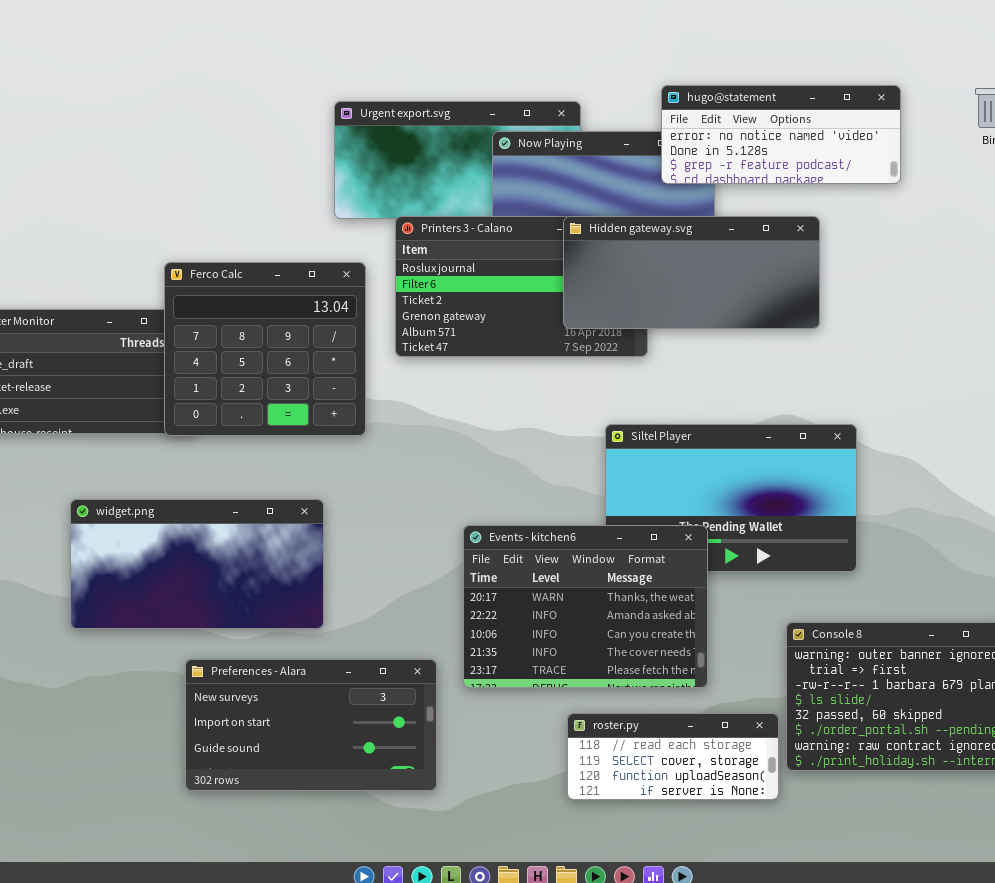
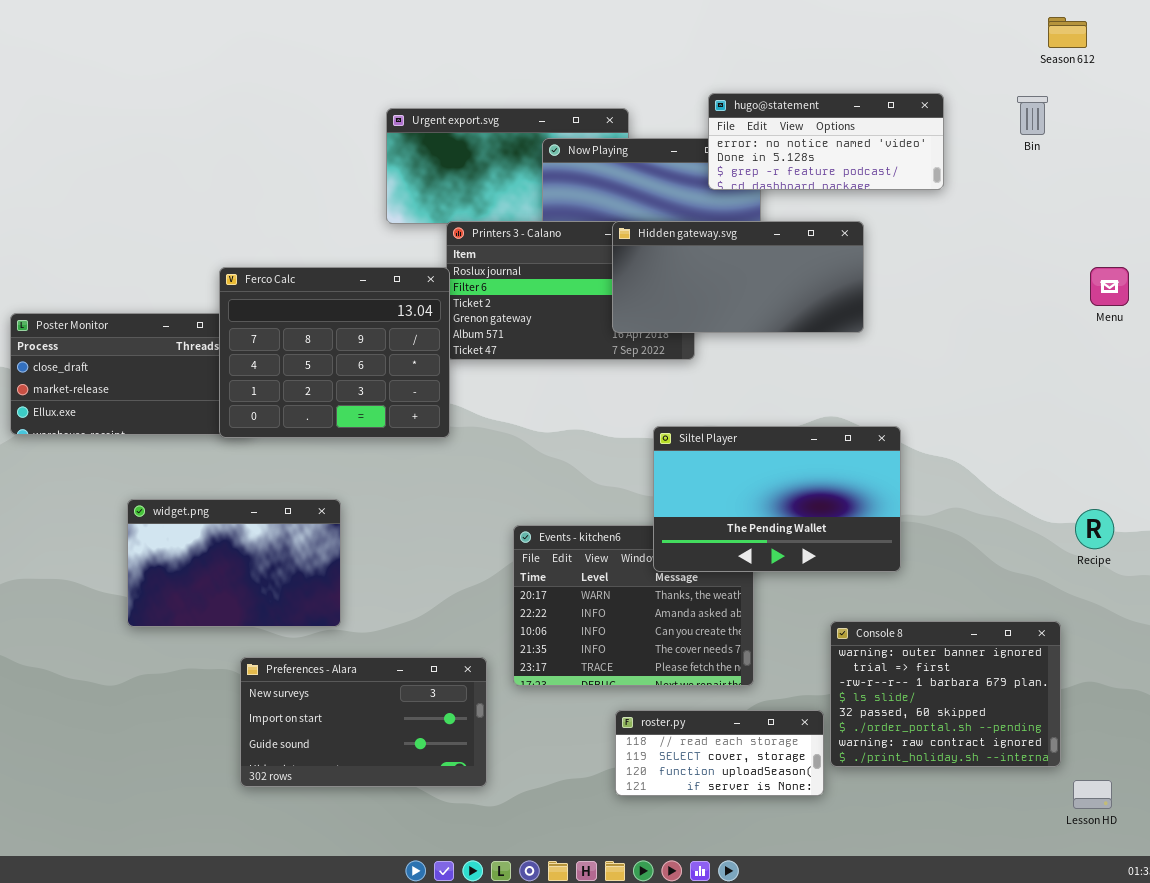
Ferco Calc: [164,262,366,436] -> [219,267,450,438], resized
Siltel Player: [605,424,857,572] -> [653,426,901,572], raised
widget.png: [70,499,324,629] -> [127,499,341,627], resized

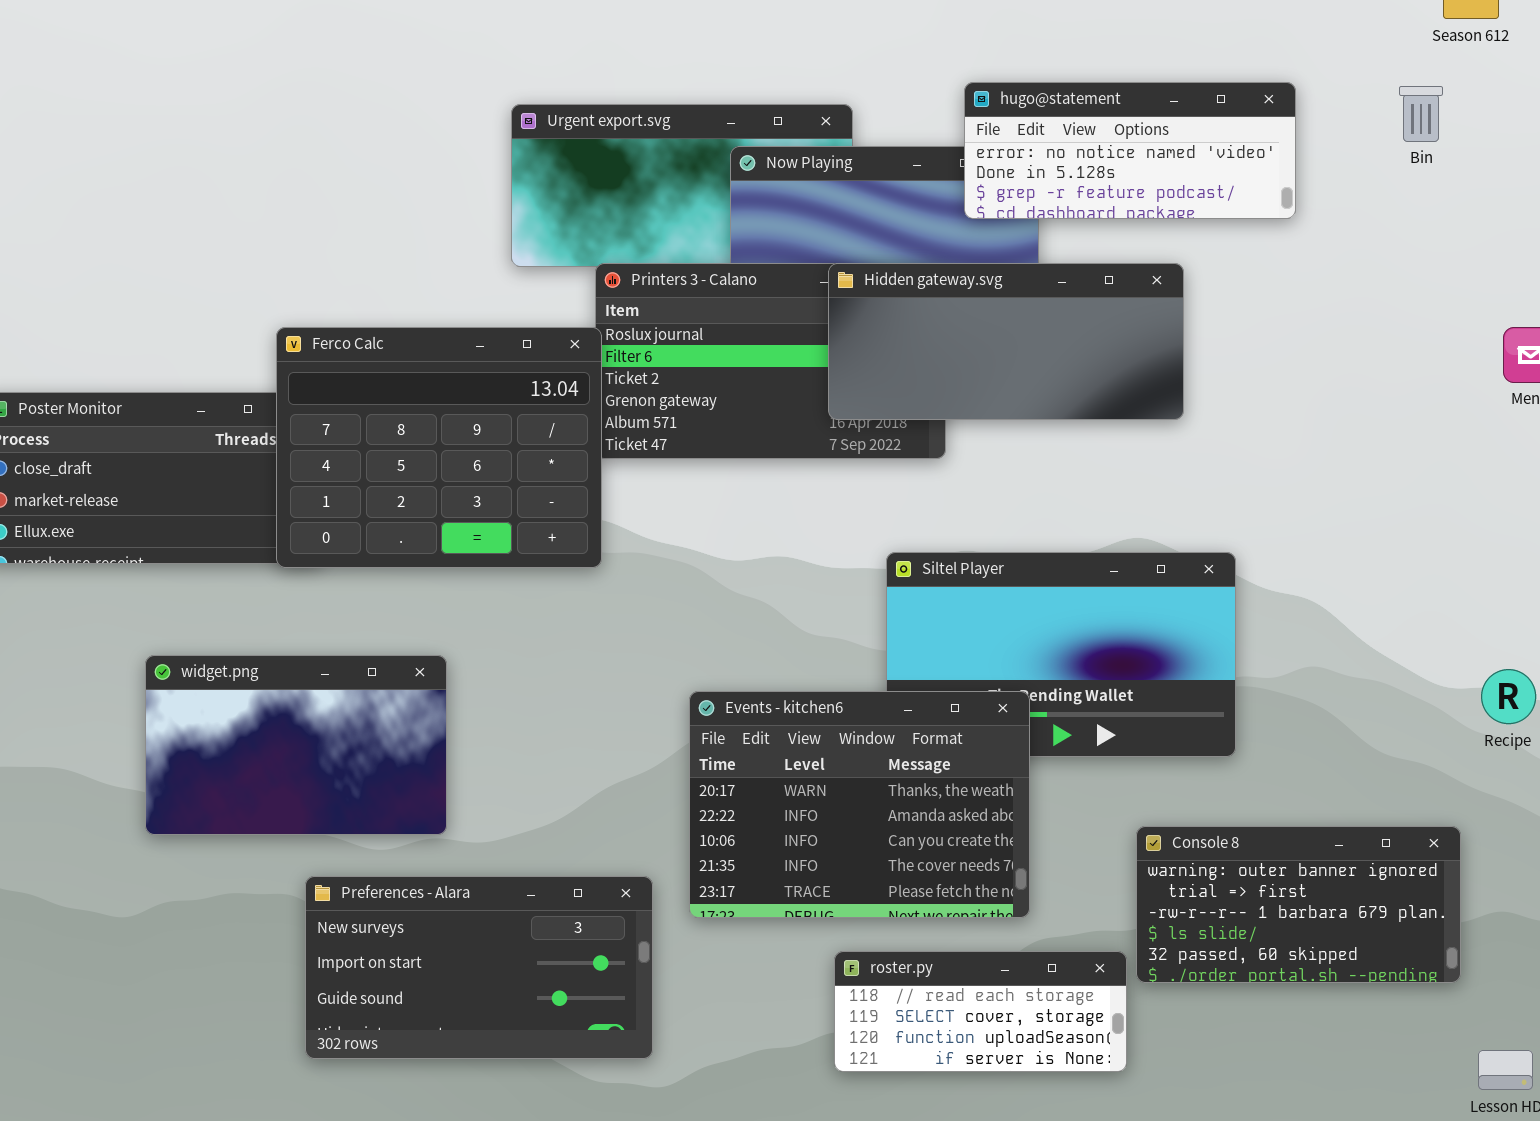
Events - kitchen6: [513,525,754,686] -> [689,691,1030,918], raised
Console 8: [830,621,1061,767] -> [1136,826,1461,983], resized

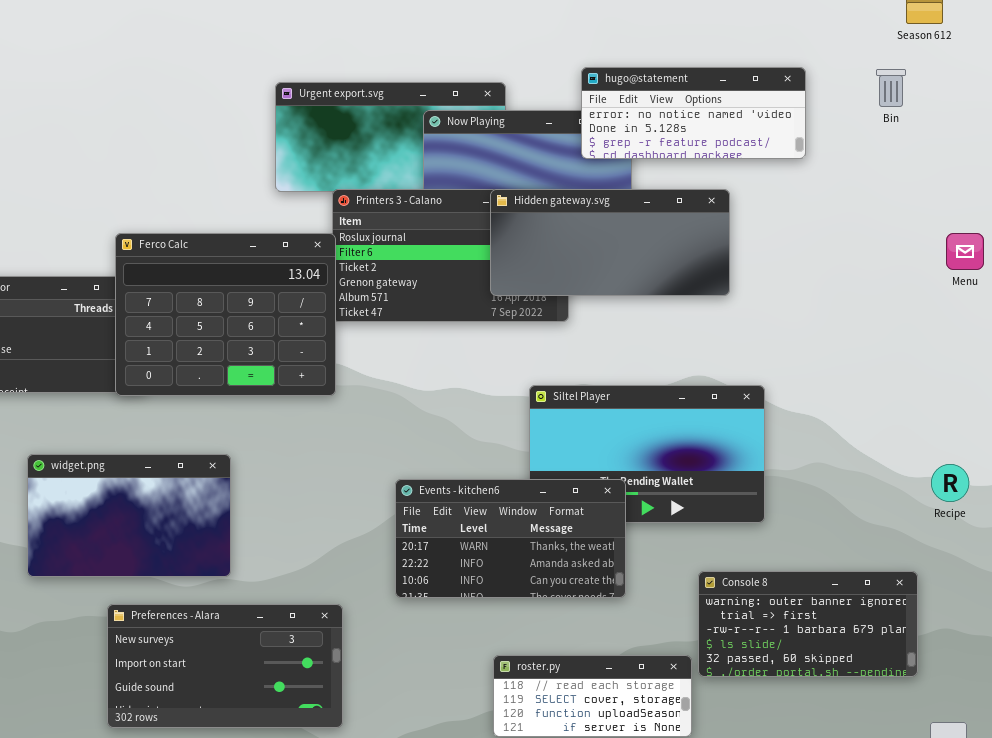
Events - kitchen6: [689,691,1030,918] -> [395,479,626,598], resized
Preferences - Alara: [305,876,653,1059] -> [107,604,343,728], moved

